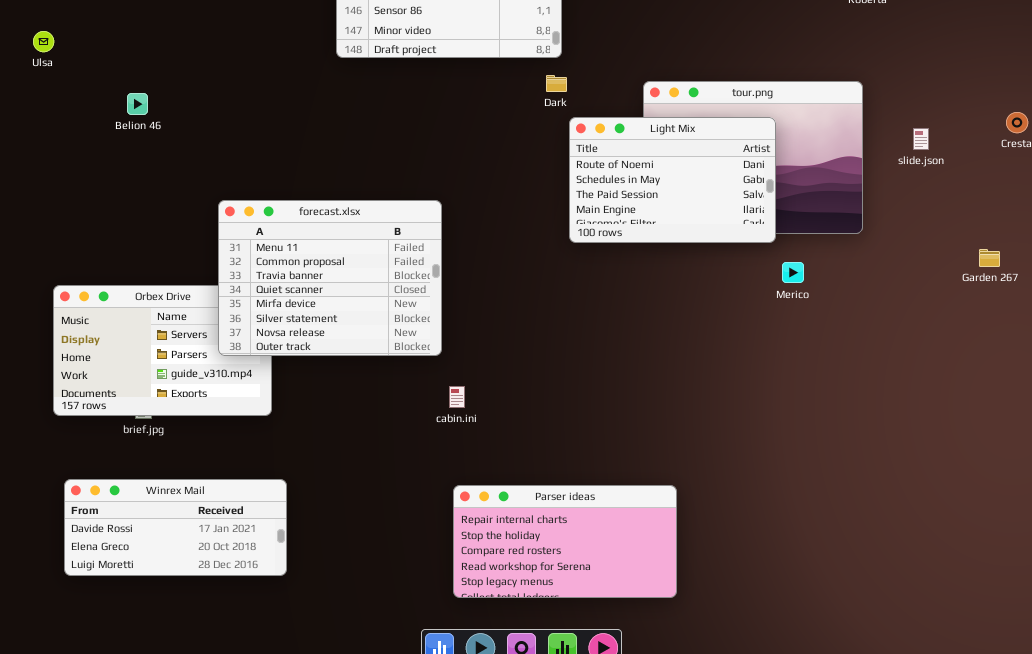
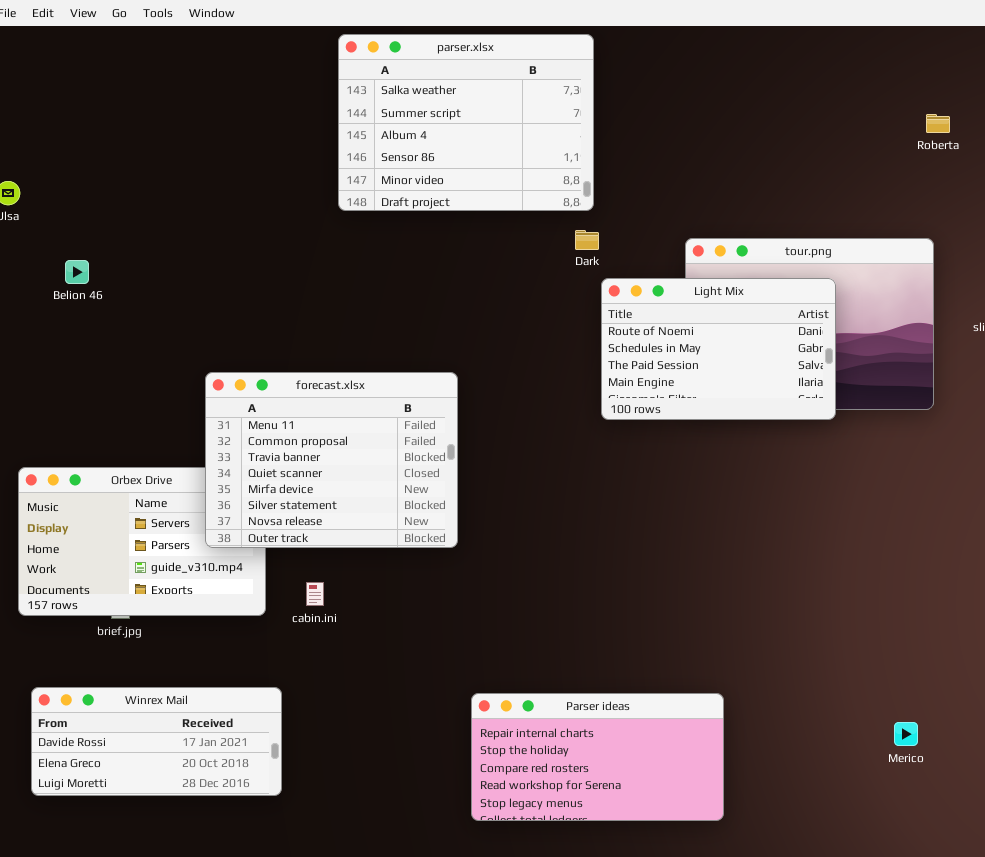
Belion 46: [127,93,148,115] -> [65,260,89,284], moved
Merico: [782,262,804,283] -> [894,722,918,746], moved
cabin.ini: [449,386,465,408] -> [306,582,324,606], moved

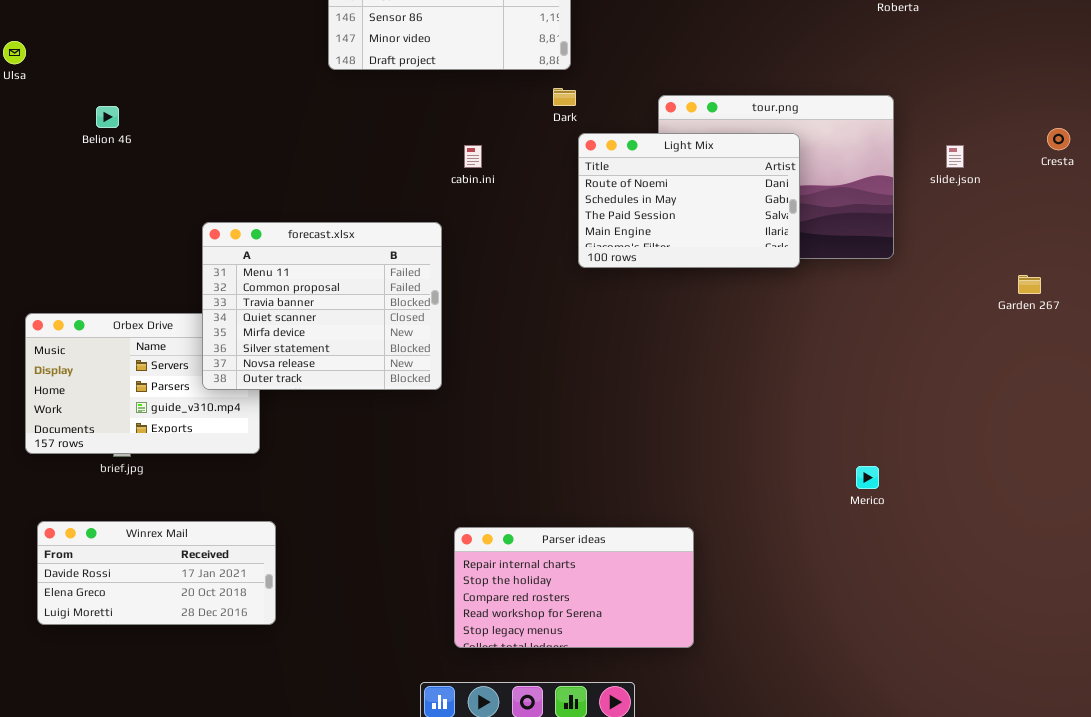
Belion 46: [65,260,89,284] -> [96,106,119,128], moved
cabin.ini: [306,582,324,606] -> [464,145,482,168], moved
Merico: [894,722,918,746] -> [856,466,879,489], moved

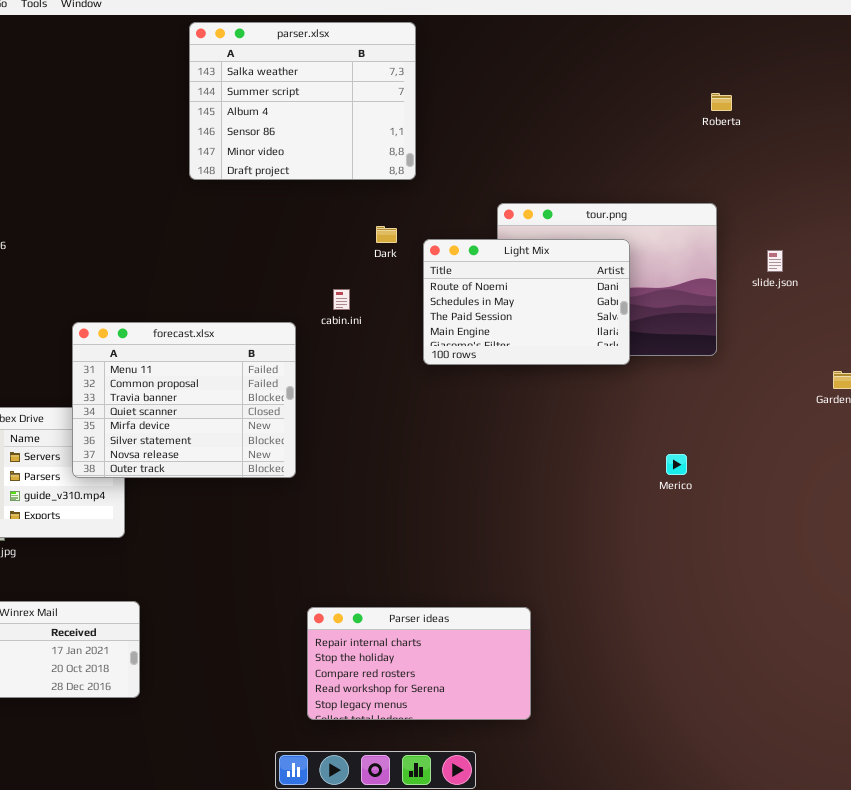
Dark: [553,88,576,106] -> [376,226,397,243], moved
cabin.ini: [464,145,482,168] -> [333,289,350,310], moved
Merico: [856,466,879,489] -> [666,454,687,475], moved

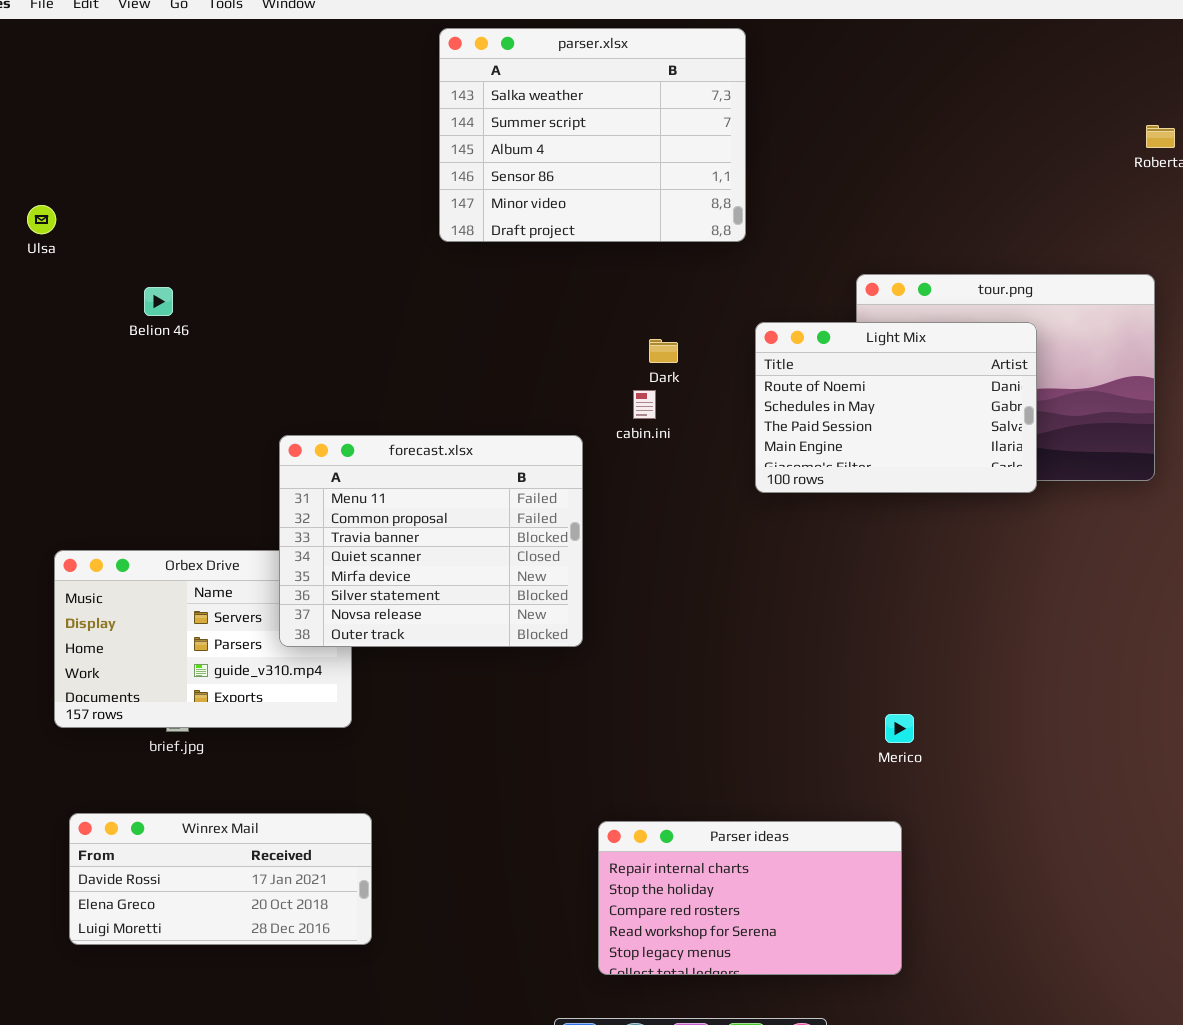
Dark: [376,226,397,243] -> [649,339,678,363], moved
Merico: [666,454,687,475] -> [885,714,914,743], moved

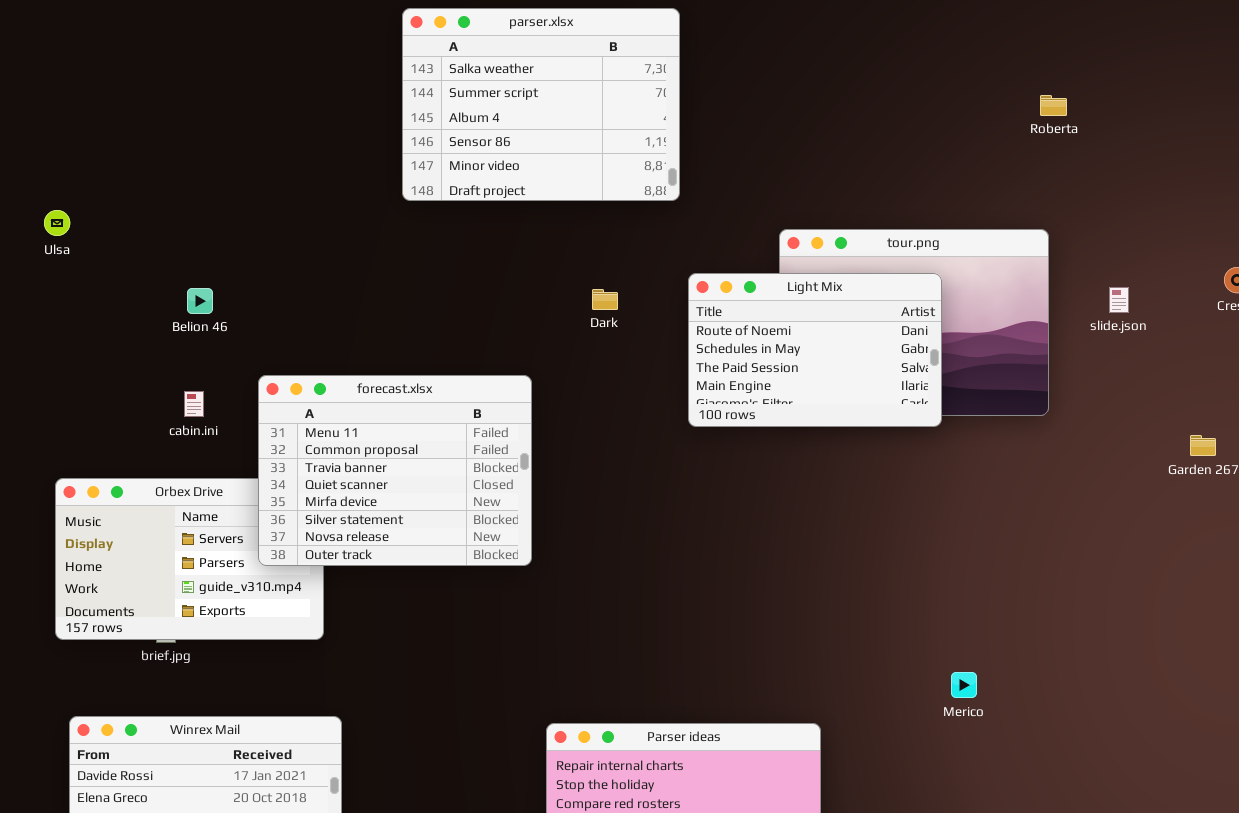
Ulsa: [27,205,56,234] -> [44,210,70,236], moved
Belion 46: [144,287,173,316] -> [187,288,213,314], moved
cabin.ini: [633,390,656,419] -> [184,391,204,417], moved
Merico: [885,714,914,743] -> [951,672,977,698], moved

